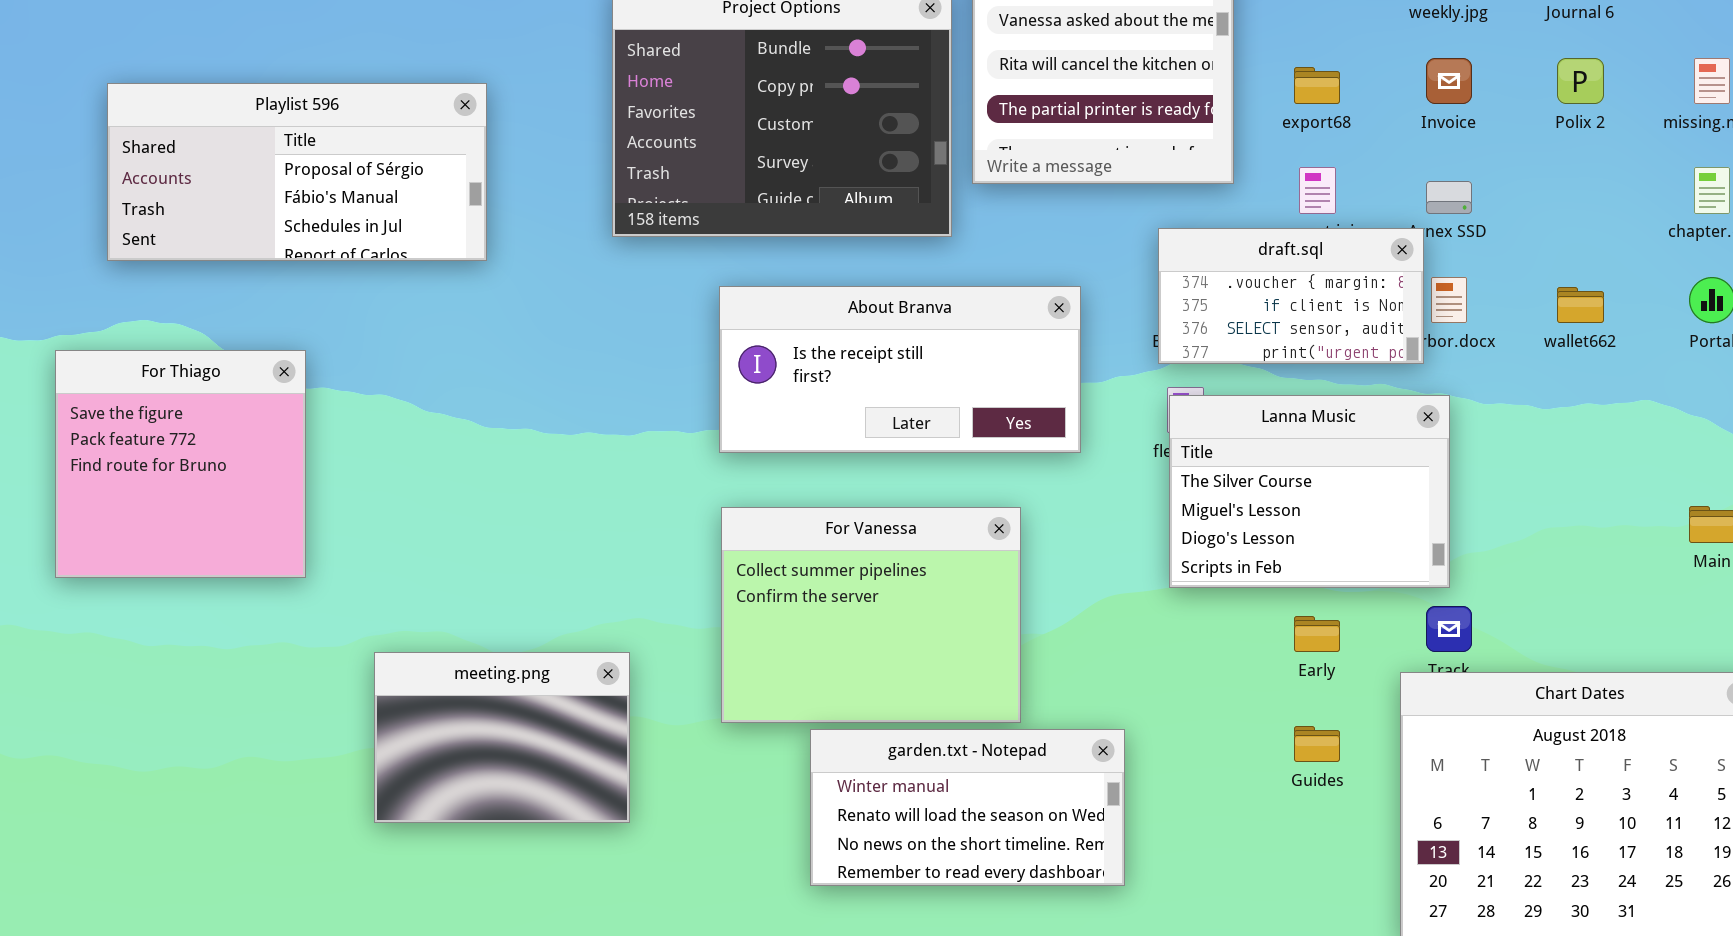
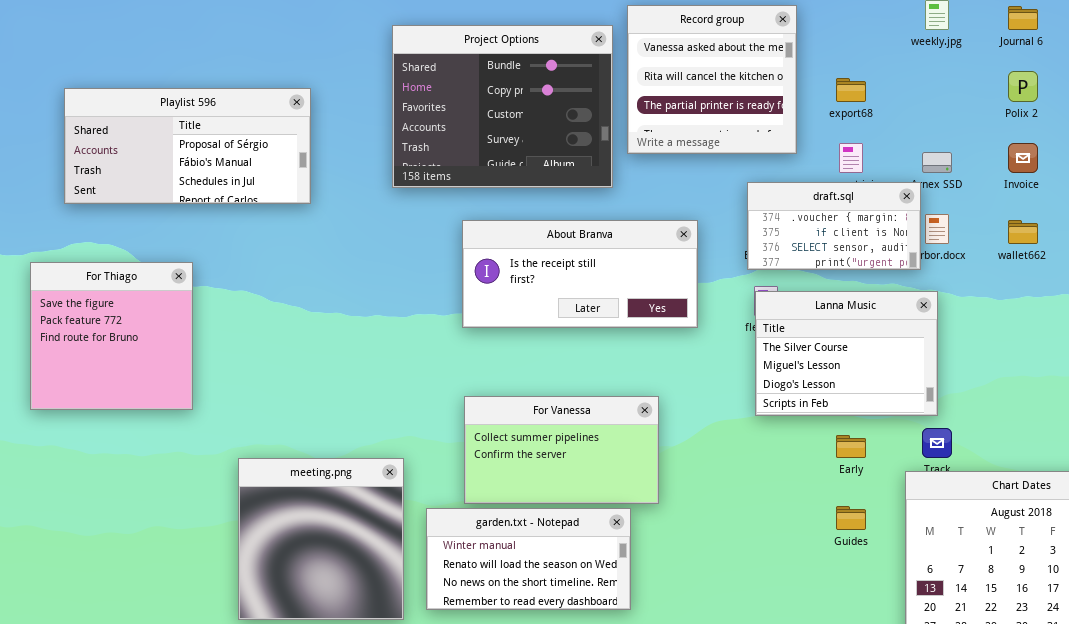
Invoice: [1426,58,1472,104] -> [1008,143,1038,173], moved
For Vanessa: [721,507,1021,723] -> [464,396,659,504], resized
meeting.png: [374,652,630,823] -> [238,458,404,620], resized
garden.txt - Notepad: [810,729,1125,886] -> [426,508,631,610], moved

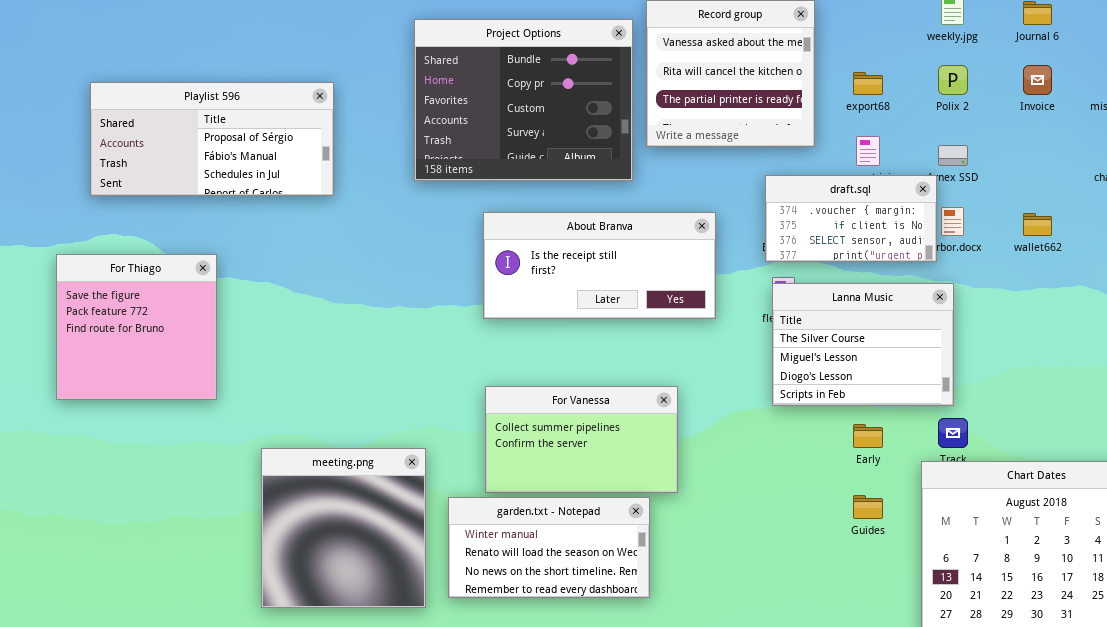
Polix 2: [1008,71,1038,102] -> [938,65,968,95], moved
Invoice: [1008,143,1038,173] -> [1023,65,1052,95], moved

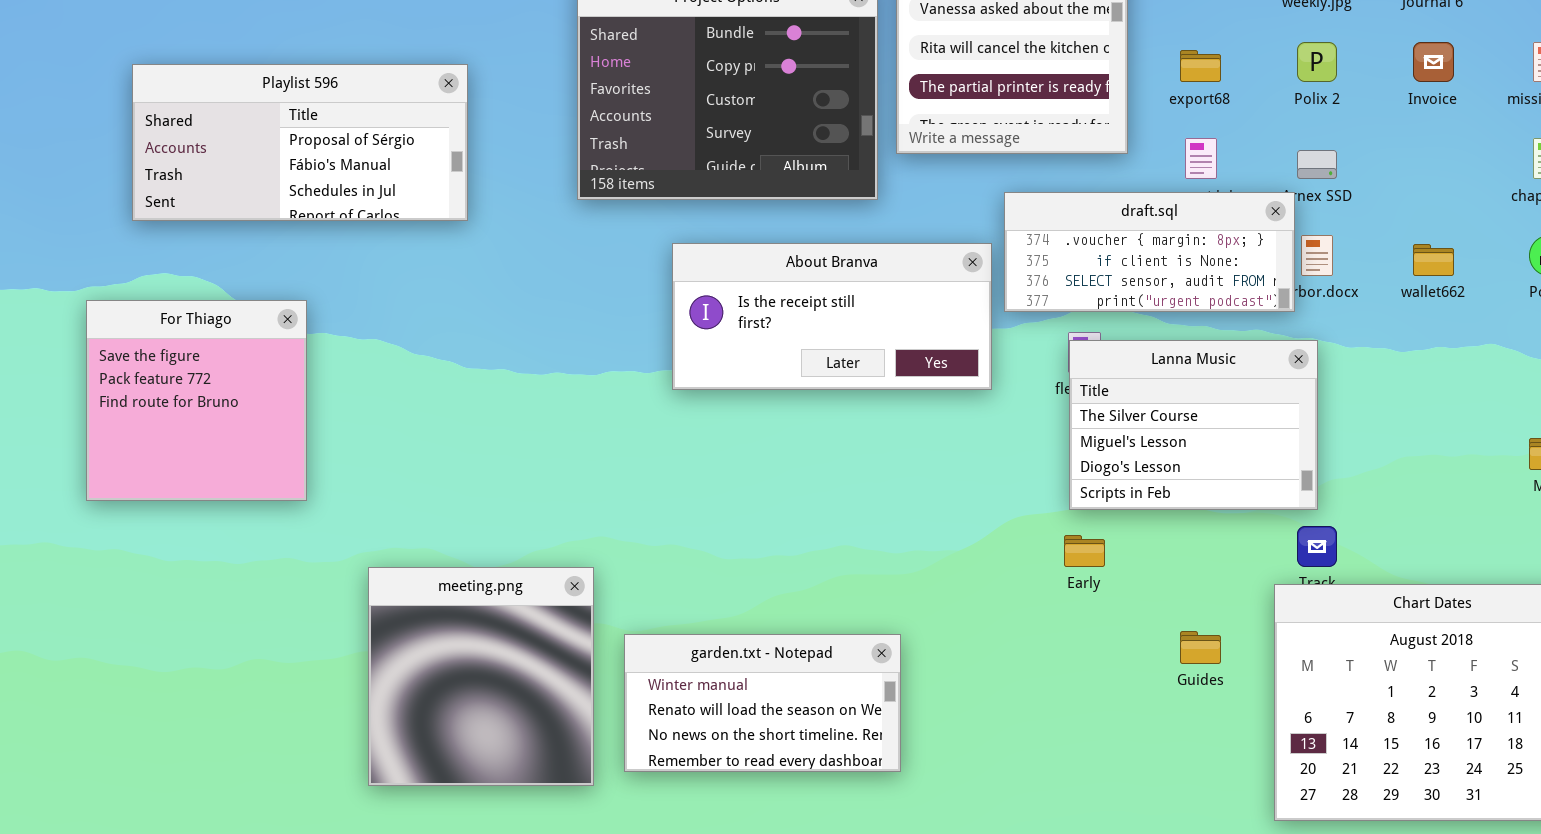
draft.sql: [765,175,937,262] -> [1004,192,1295,312], resized
For Vanessa: [485,386,678,493] -> none, closed
Early: [853,424,883,448] -> [1064,535,1105,567], moved

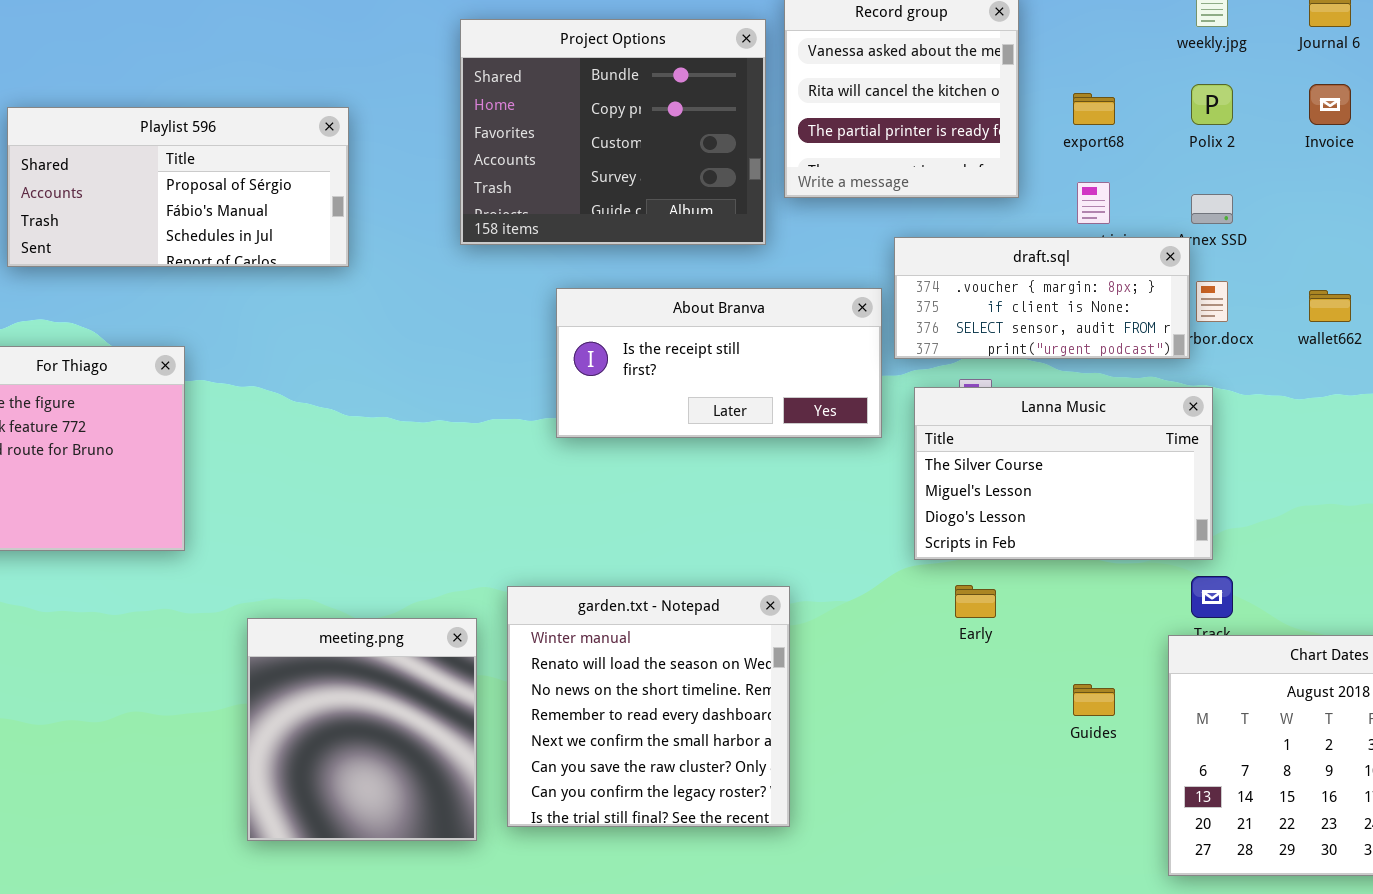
Lanna Music: [1069,340,1318,510] -> [914,387,1213,560], resized
garden.txt - Notepad: [624,634,901,772] -> [507,586,790,827], resized

